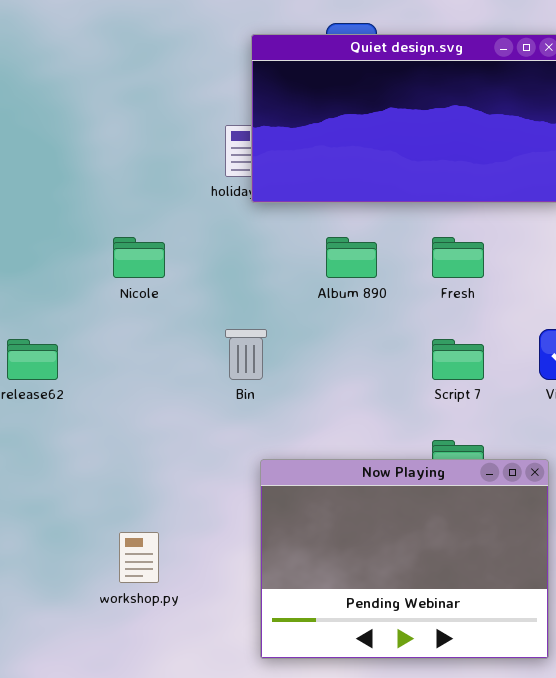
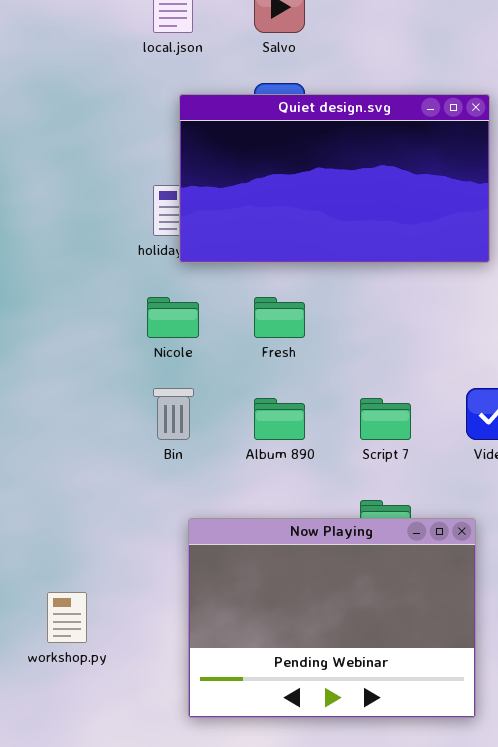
Nicole: [113,237,165,278] -> [147,297,199,338], moved
Album 890: [326,237,377,278] -> [254,398,305,440], moved
Fresh: [432,237,484,278] -> [254,297,305,338], moved

